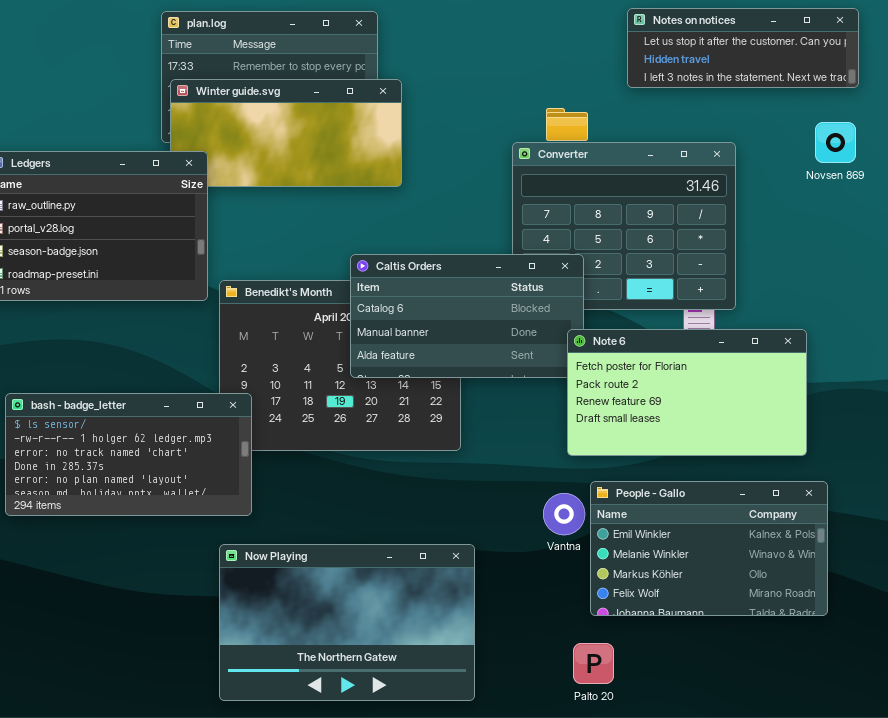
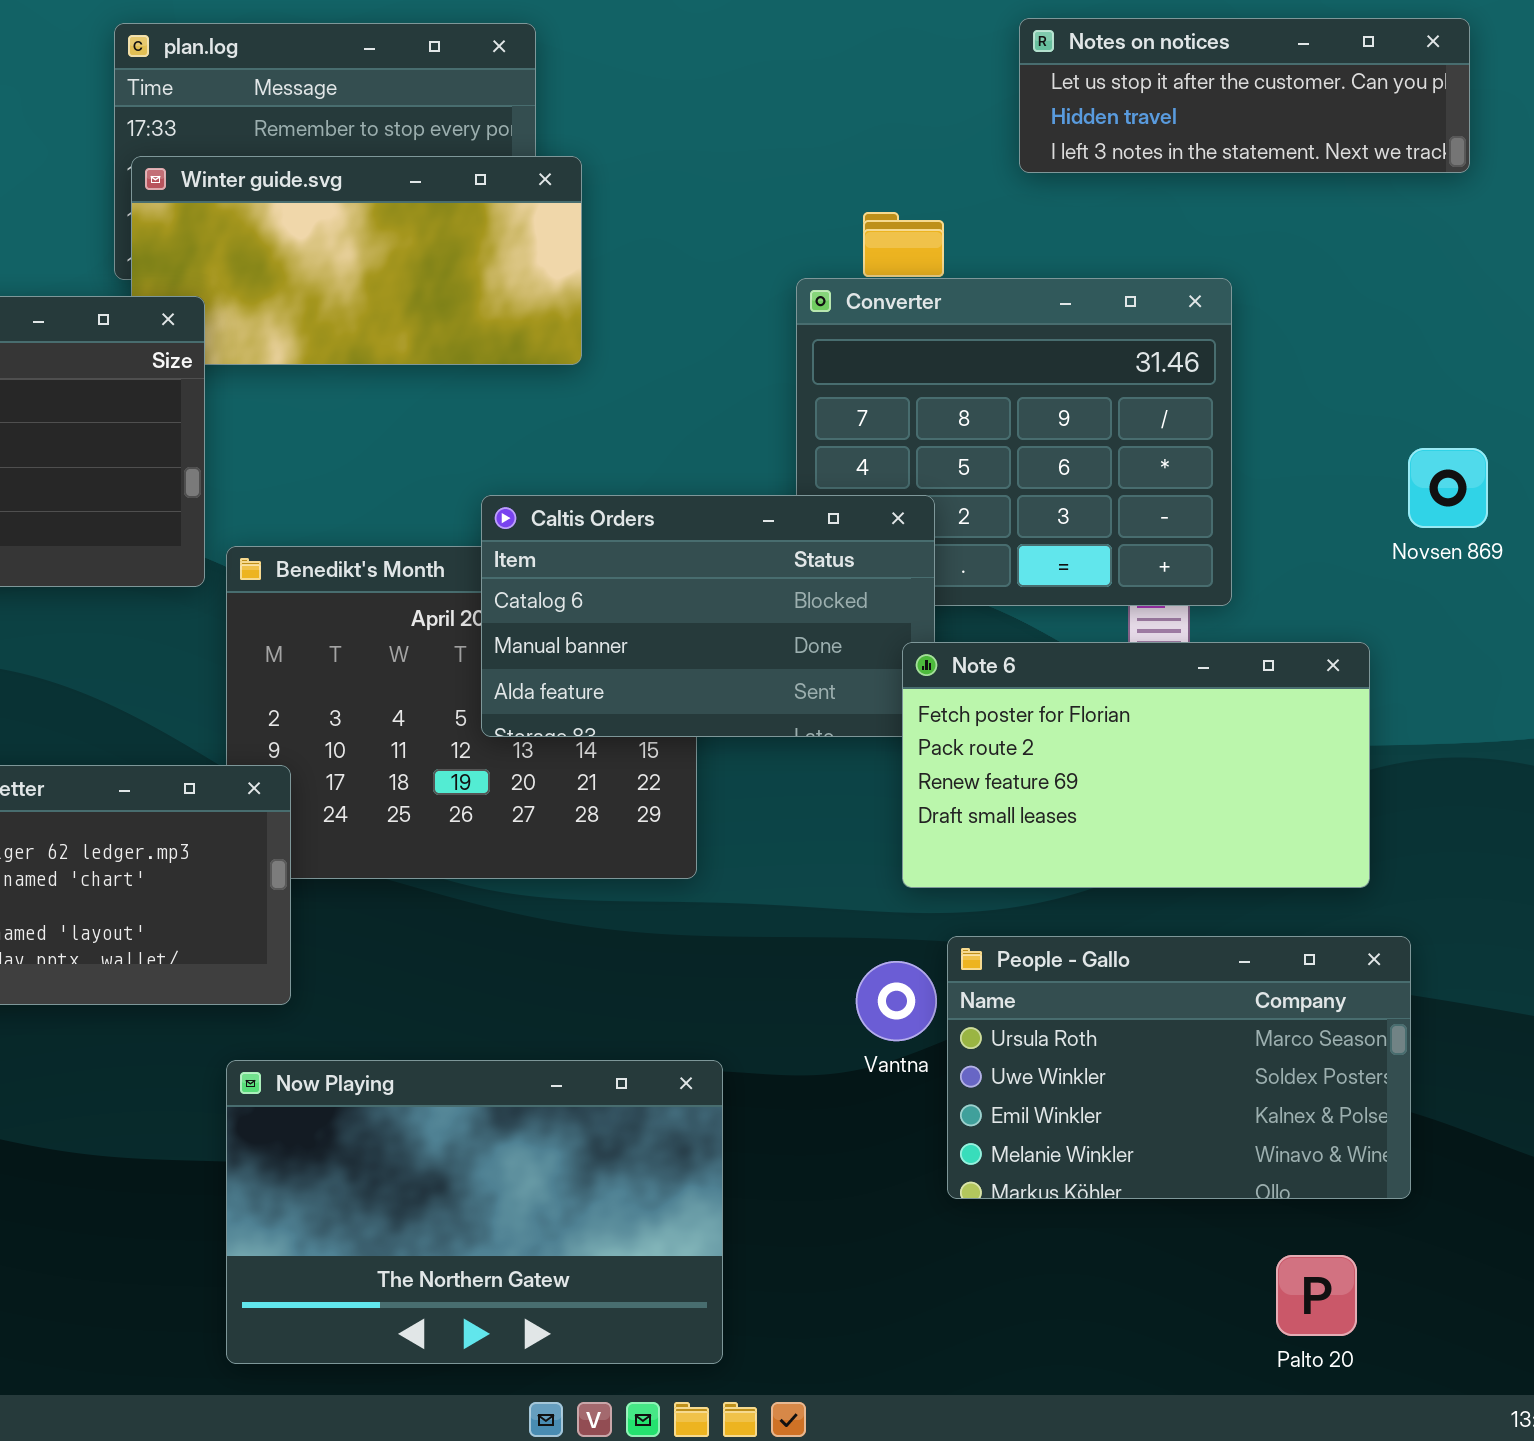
Novsen 869: [815,122,856,163] -> [1408,448,1488,528], moved
People - Gallo: [590,481,828,616] -> [947,936,1411,1199], scrolled up 2 rows
Palto 20: [573,643,614,684] -> [1276,1255,1357,1336], moved

